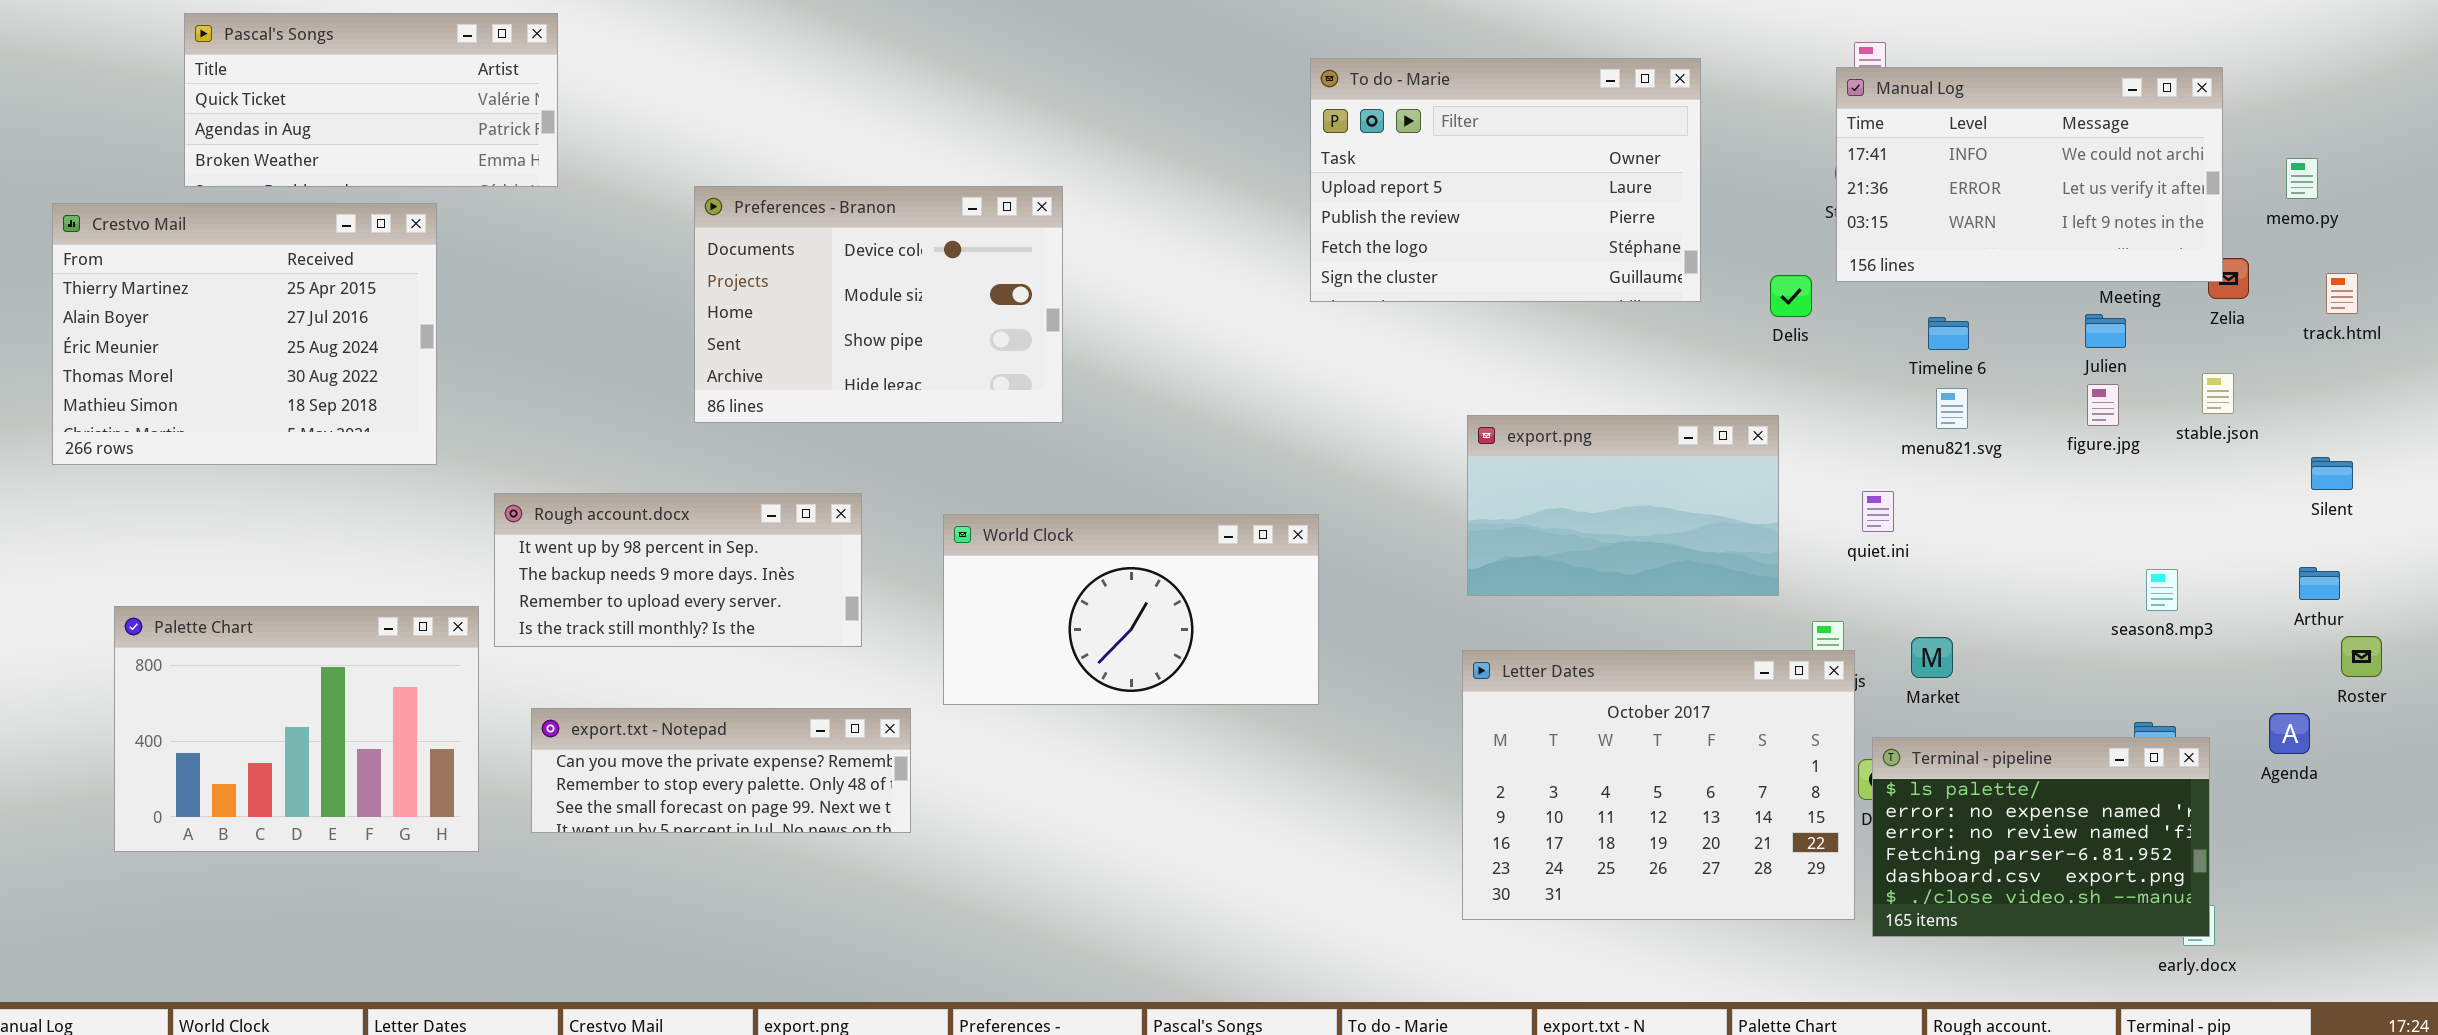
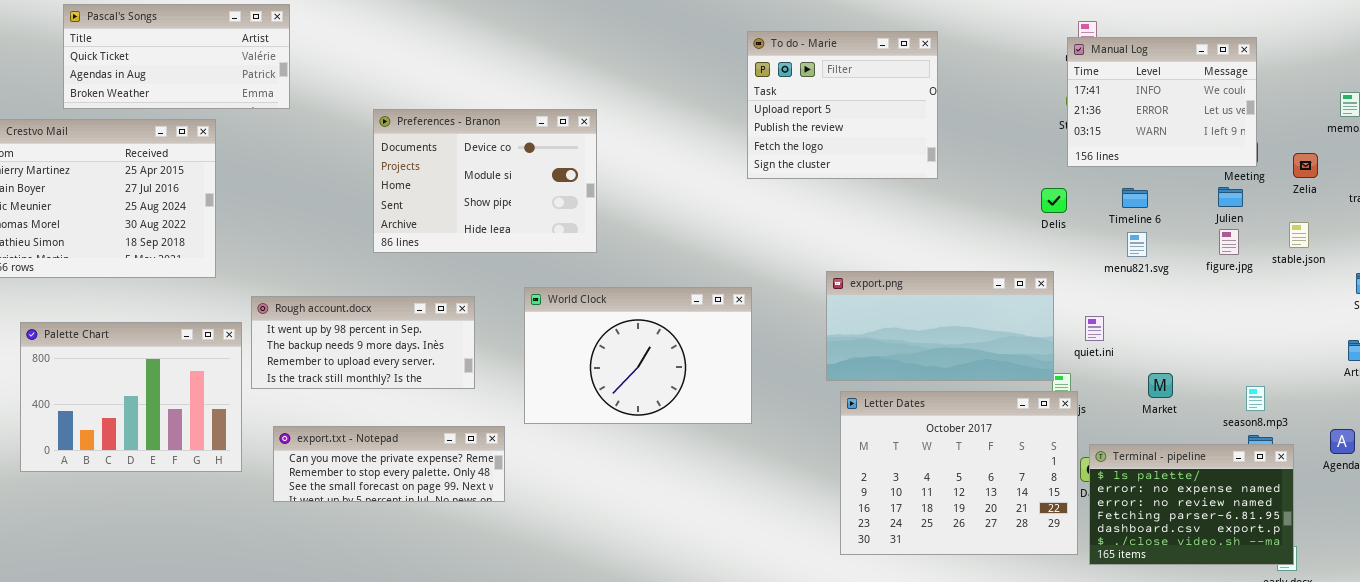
To do - Marie: [1310,58,1701,302] -> [747,31,938,179], resized
Manual Log: [1836,67,2223,282] -> [1067,37,1257,167], resized
Delis: [1770,275,1812,317] -> [1041,188,1067,213], moved
export.png: [1467,415,1779,596] -> [826,271,1054,381], moved, resized
quiet.ini: [1862,491,1894,532] -> [1085,316,1104,341], moved
World Clock: [943,514,1319,705] -> [524,287,752,424], resized
season8.mp3: [2146,569,2178,611] -> [1246,386,1265,411], moved
Palette Chart: [114,606,479,852] -> [20,322,242,472], moved
Market: [1911,637,1953,678] -> [1148,373,1173,398], moved

